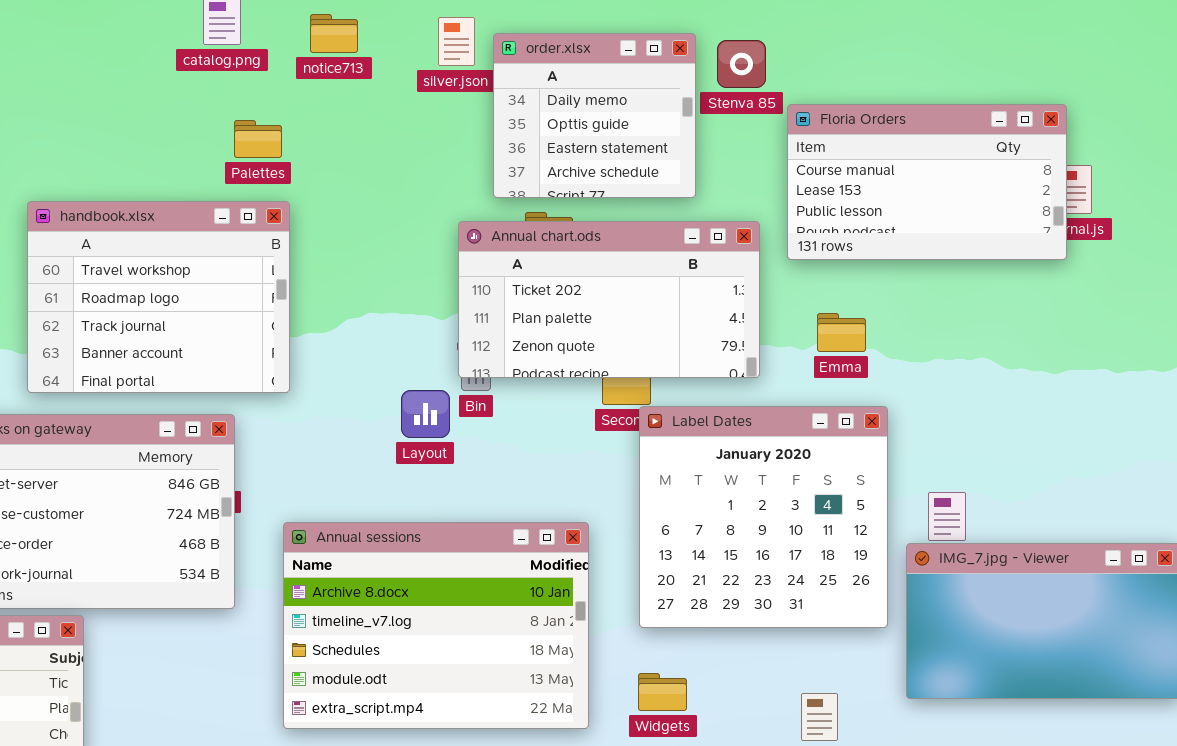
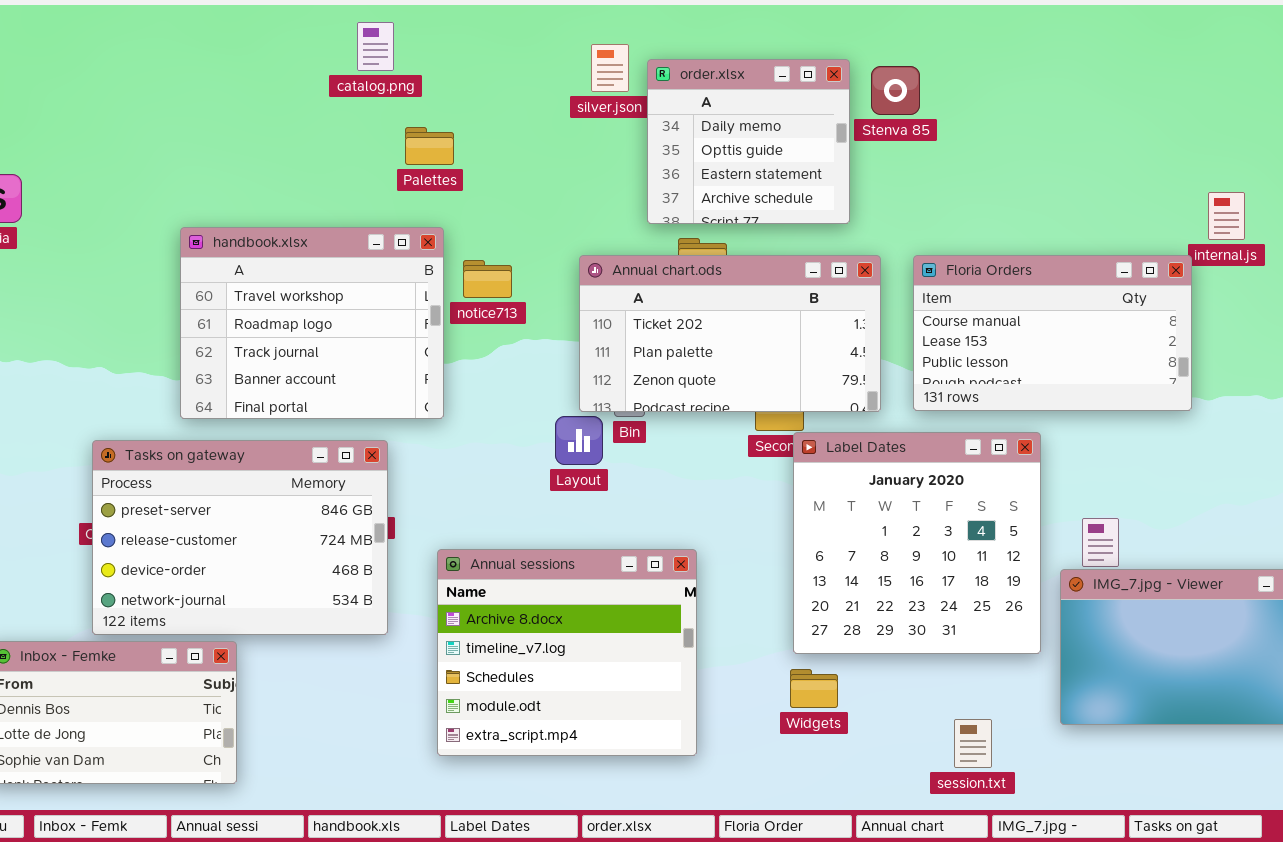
notice713: [310,14,358,53] -> [463,260,512,298], moved
Floria Orders: [787,104,1067,260] -> [913,255,1192,411], moved
Palettes: [234,120,282,158] -> [405,127,454,165], moved
Annual chart.ods: [458,221,760,378] -> [579,255,881,412], moved
Annual sessions: [283,522,589,729] -> [437,549,697,756], resized
Widgets: [638,673,687,711] -> [790,669,838,708], moved

